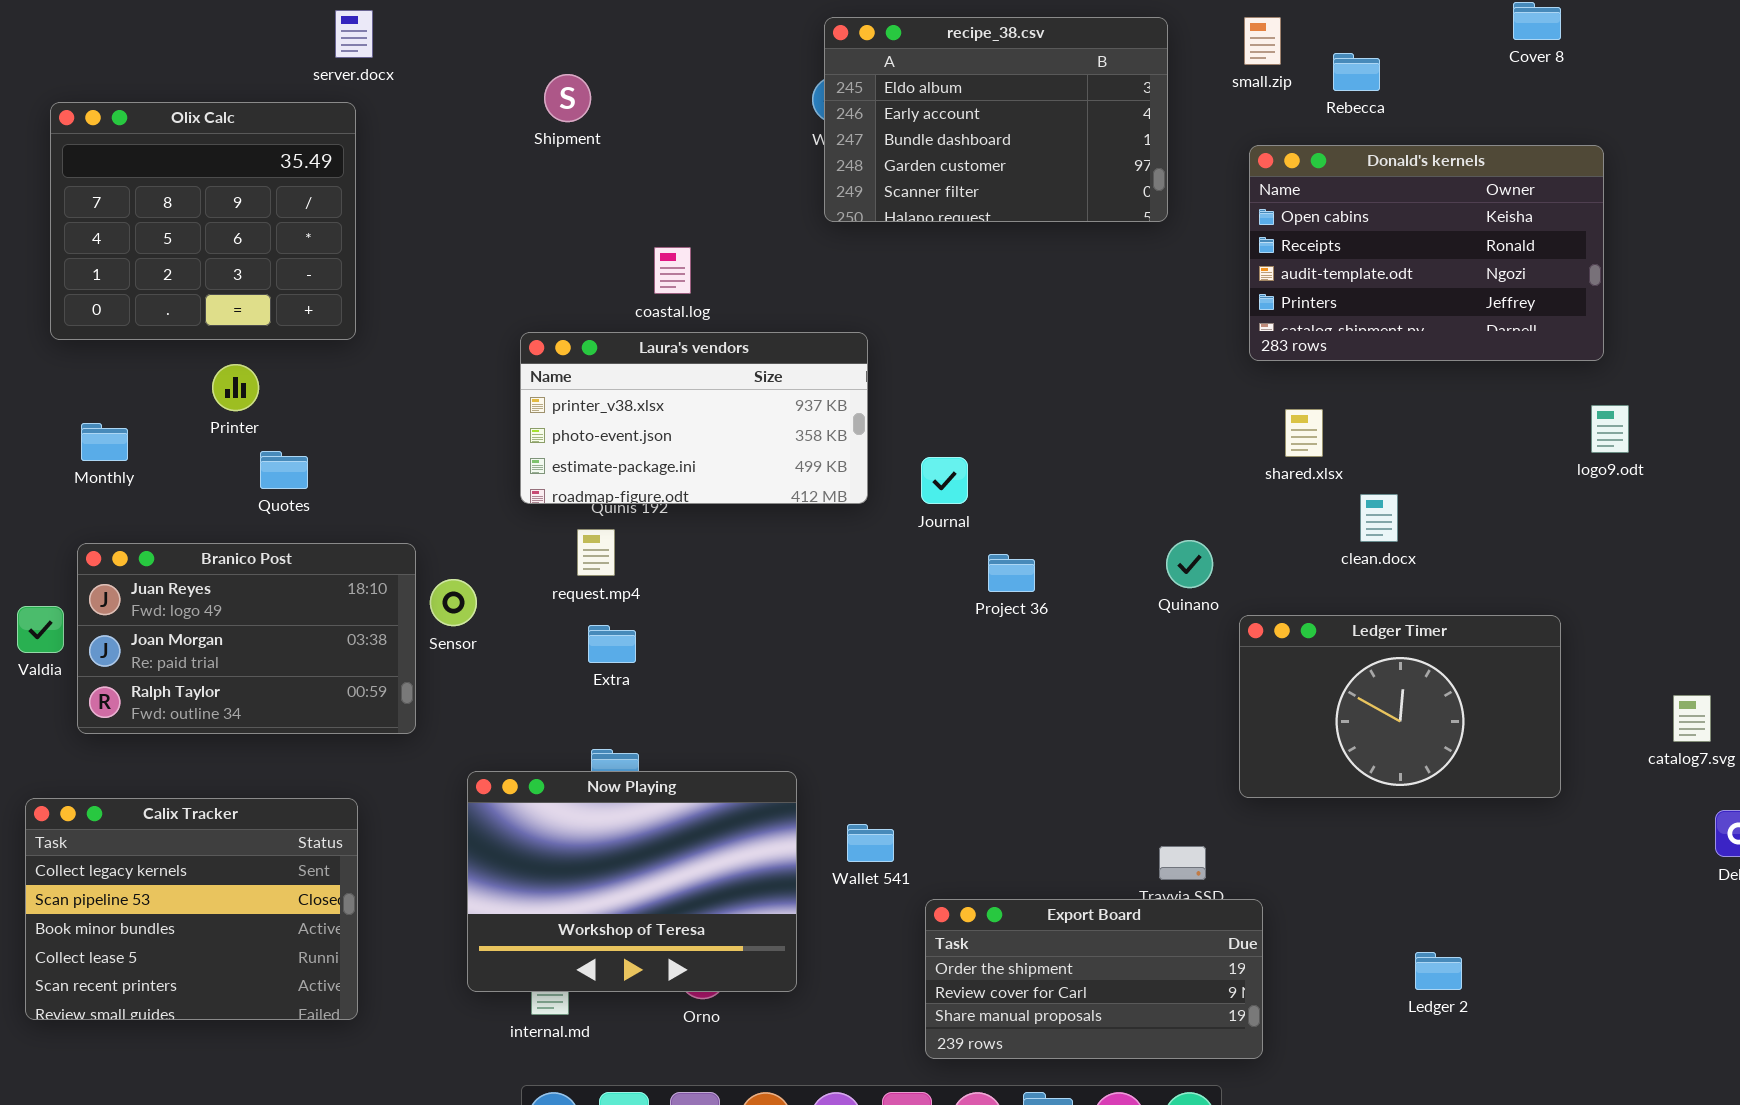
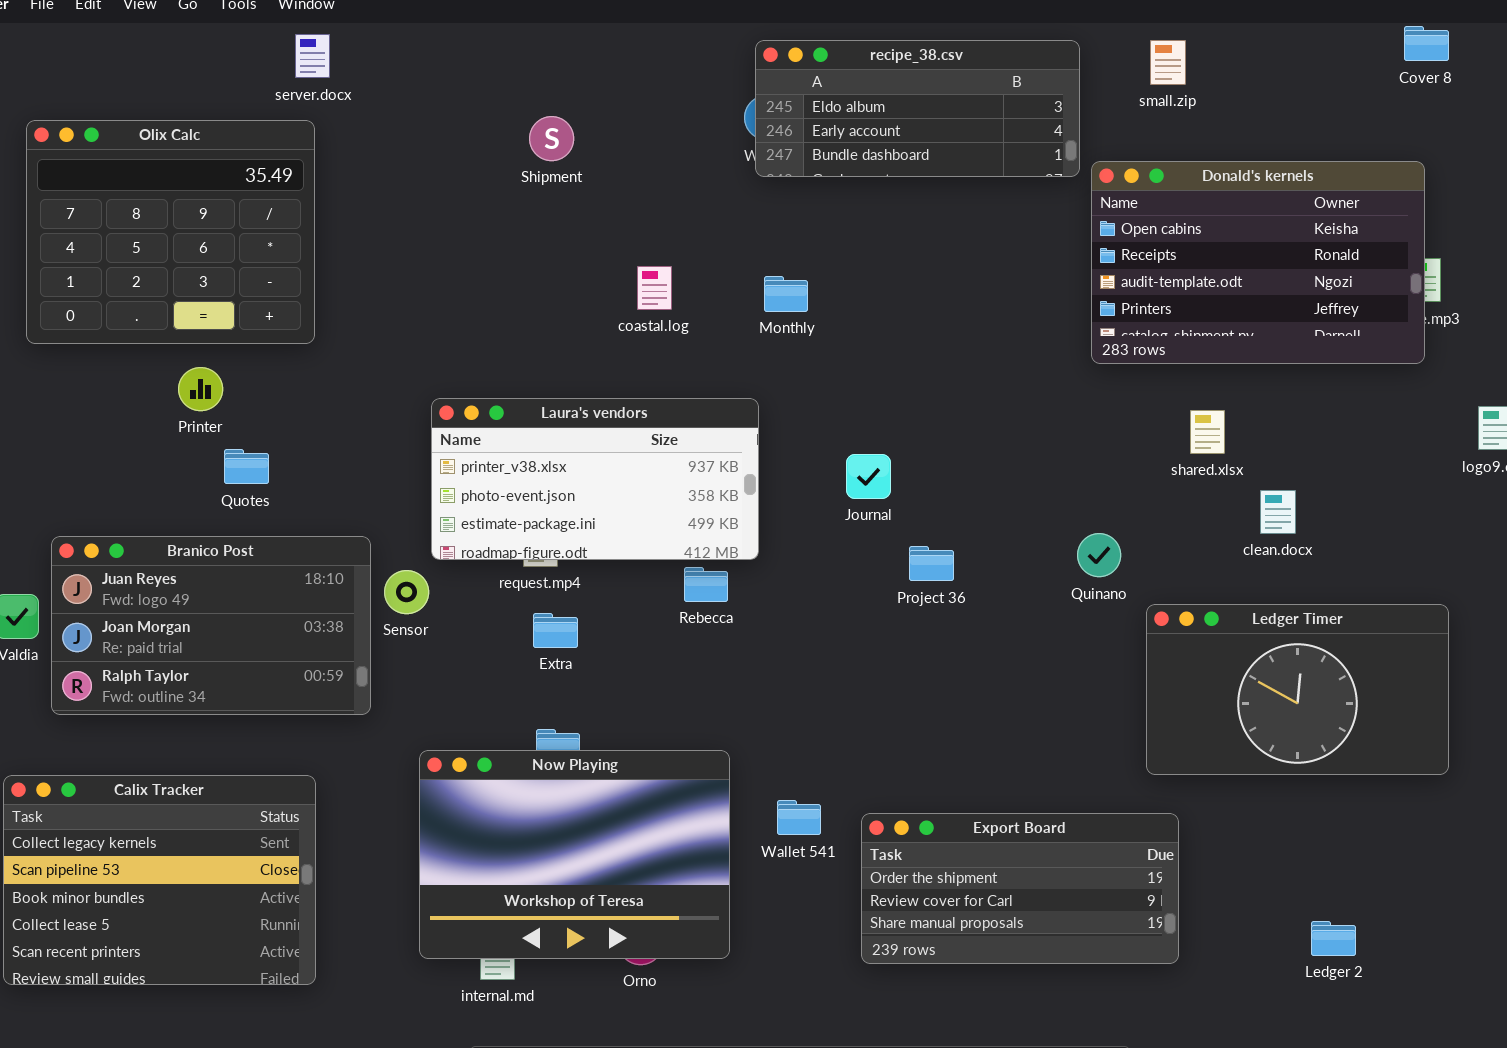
recipe_38.csv: [824,17,1168,222] -> [755,40,1080,177], resized
Rebecca: [1333,53,1380,91] -> [684,567,728,602], moved
Shipment: [544,74,591,122] -> [529,116,574,161], moved
Donald's kernels: [1249,145,1604,361] -> [1091,161,1425,364], moved
coastal.log: [654,247,691,294] -> [637,266,672,310], moved
Laura's vendors: [520,332,868,504] -> [431,398,759,560], moved
Monthly: [81,423,128,461] -> [764,276,808,312], moved
Export Board: [925,899,1263,1059] -> [861,813,1179,964], moved

